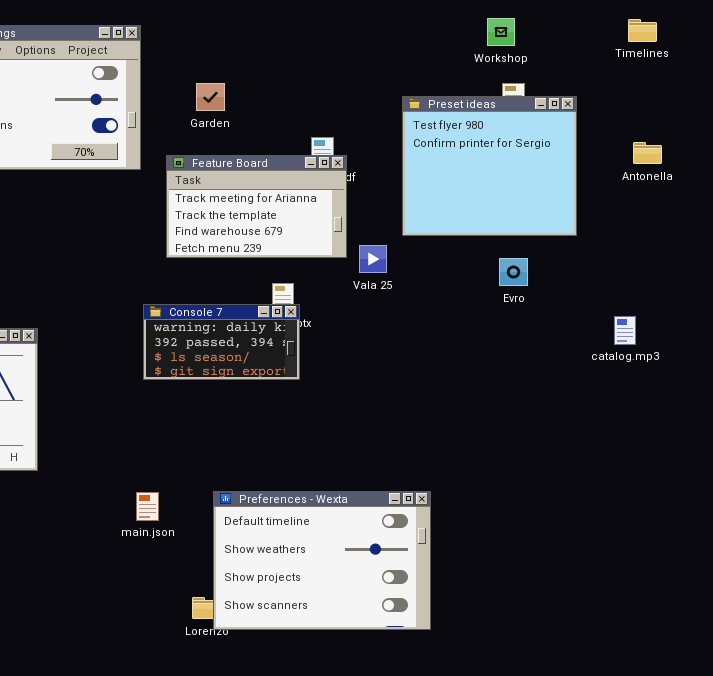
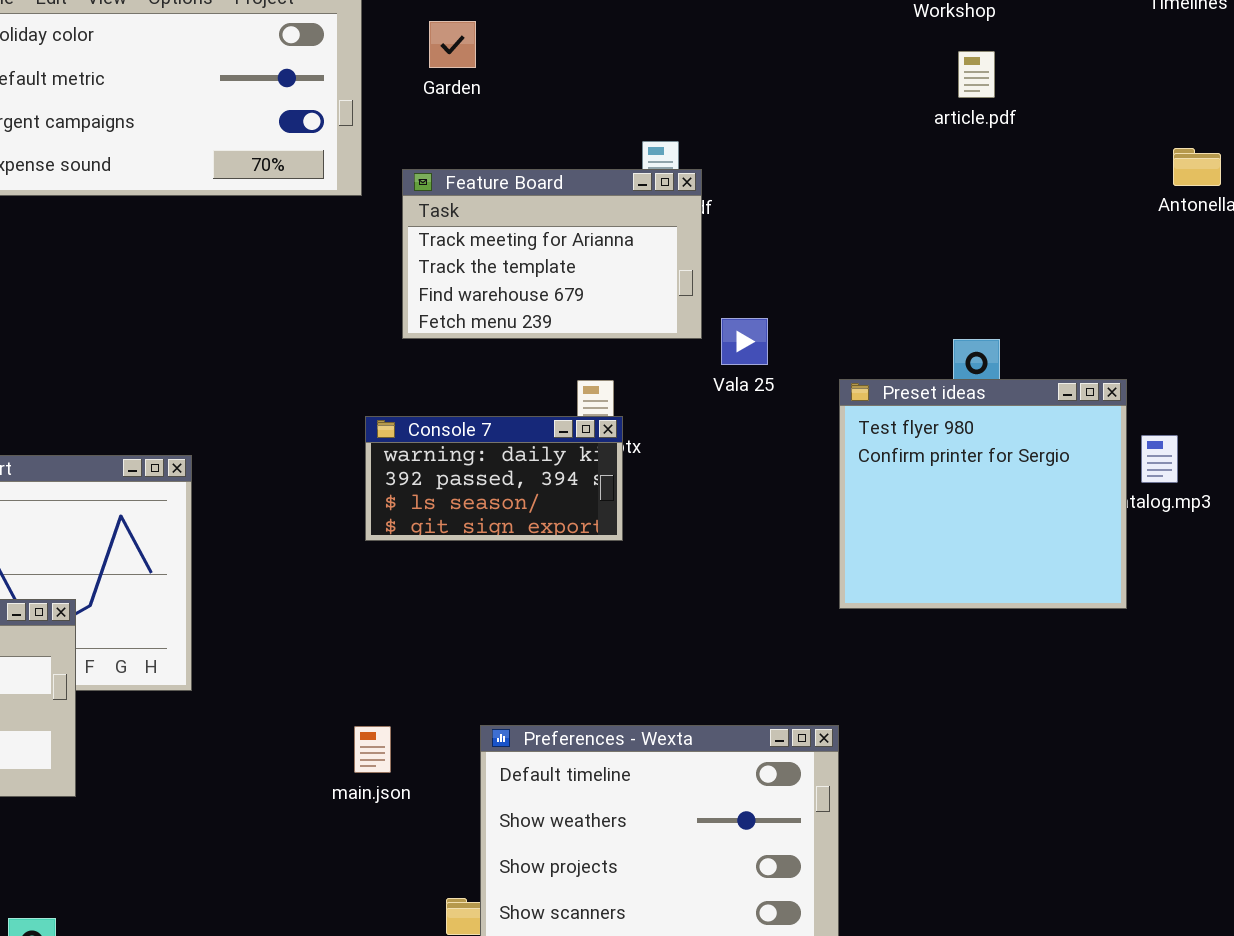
Garden: [196,83,225,111] -> [429,21,476,68], moved
Preset ideas: [402,96,577,236] -> [839,379,1127,609], moved

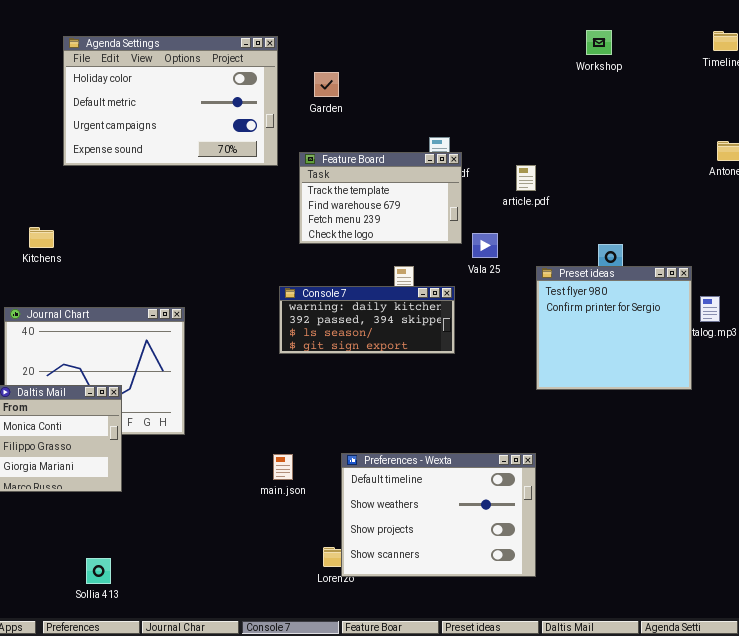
article.pdf: [958,51,995,98] -> [516,165,536,191], moved
Feature Board: [402,169,702,339] -> [299,152,462,244], scrolled down 1 row
Console 7: [365,416,623,541] -> [279,286,455,354], resized

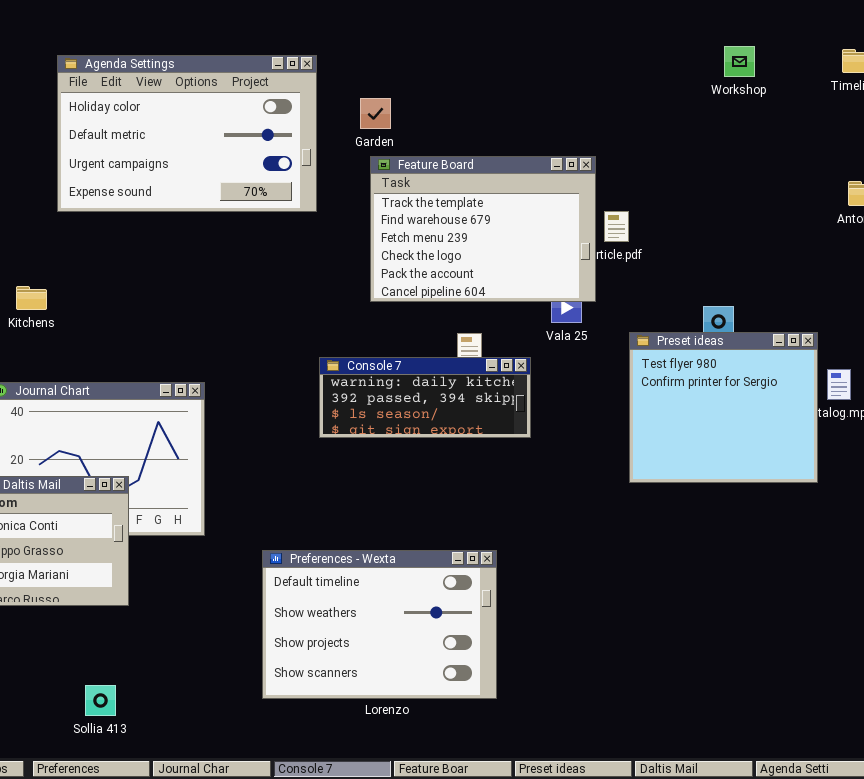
Workshop: [586,30,612,55] -> [724,46,755,77], moved
Feature Board: [299,152,462,244] -> [370,156,596,302], moved, resized
Preferences - Wexta: [341,453,536,577] -> [262,550,497,699], moved

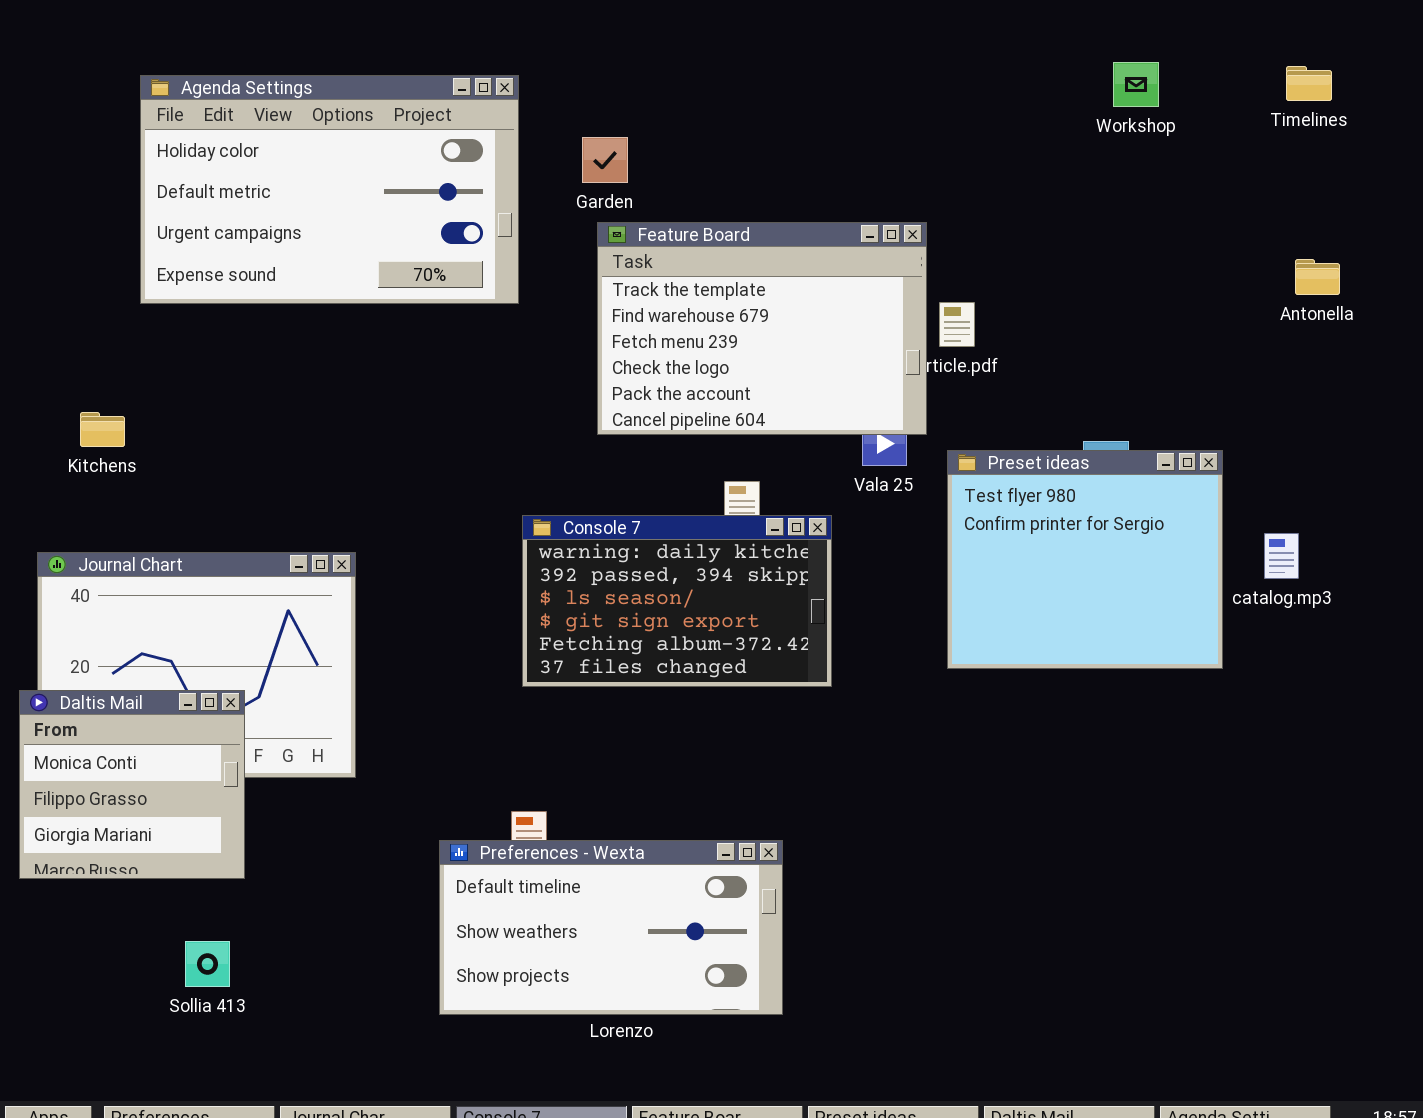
Preset ideas: [629,332,818,483] -> [947,450,1223,669], moved
Console 7: [319,357,531,438] -> [522,515,832,687], resized
Preferences - Wexta: [262,550,497,699] -> [439,840,783,1015], resized
Sollia 413: [85,685,116,716] -> [185,941,230,987], moved

